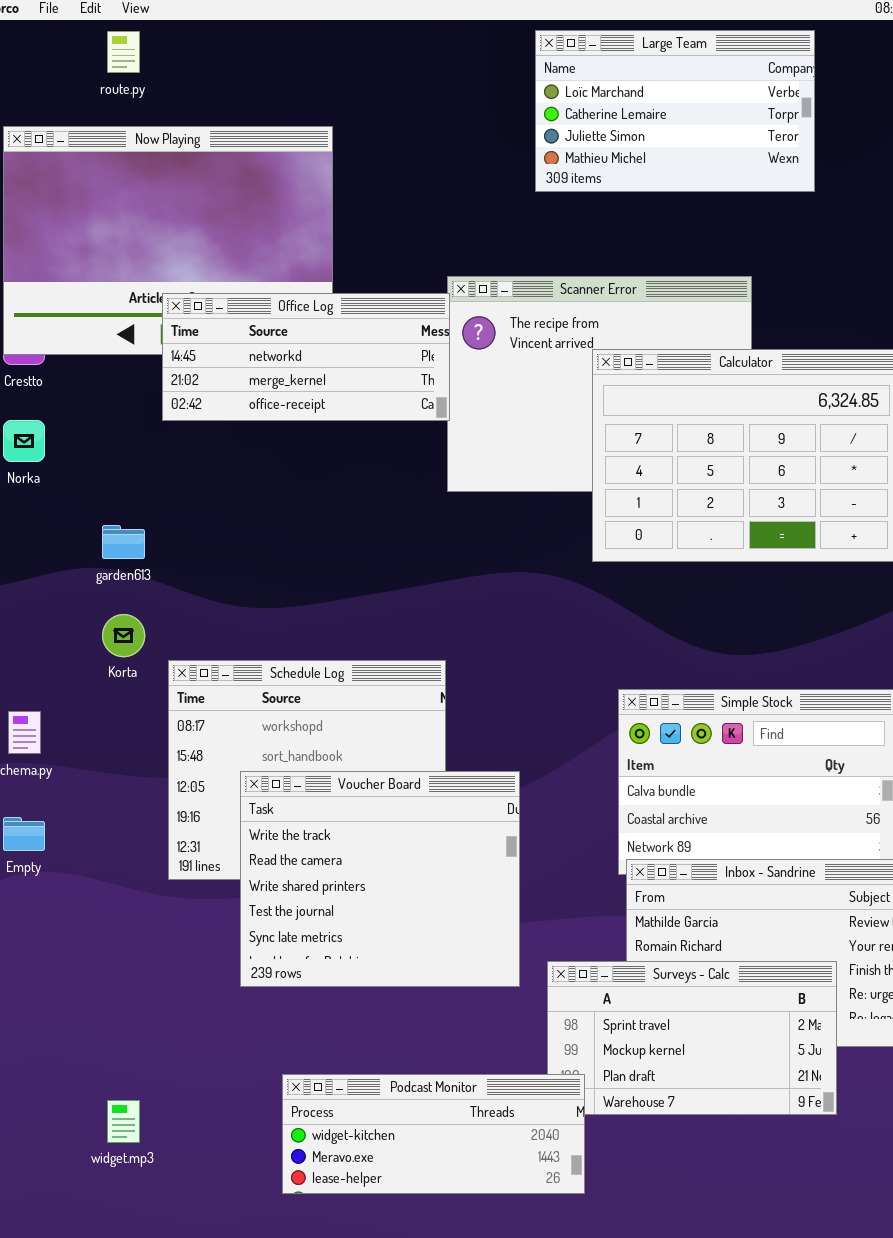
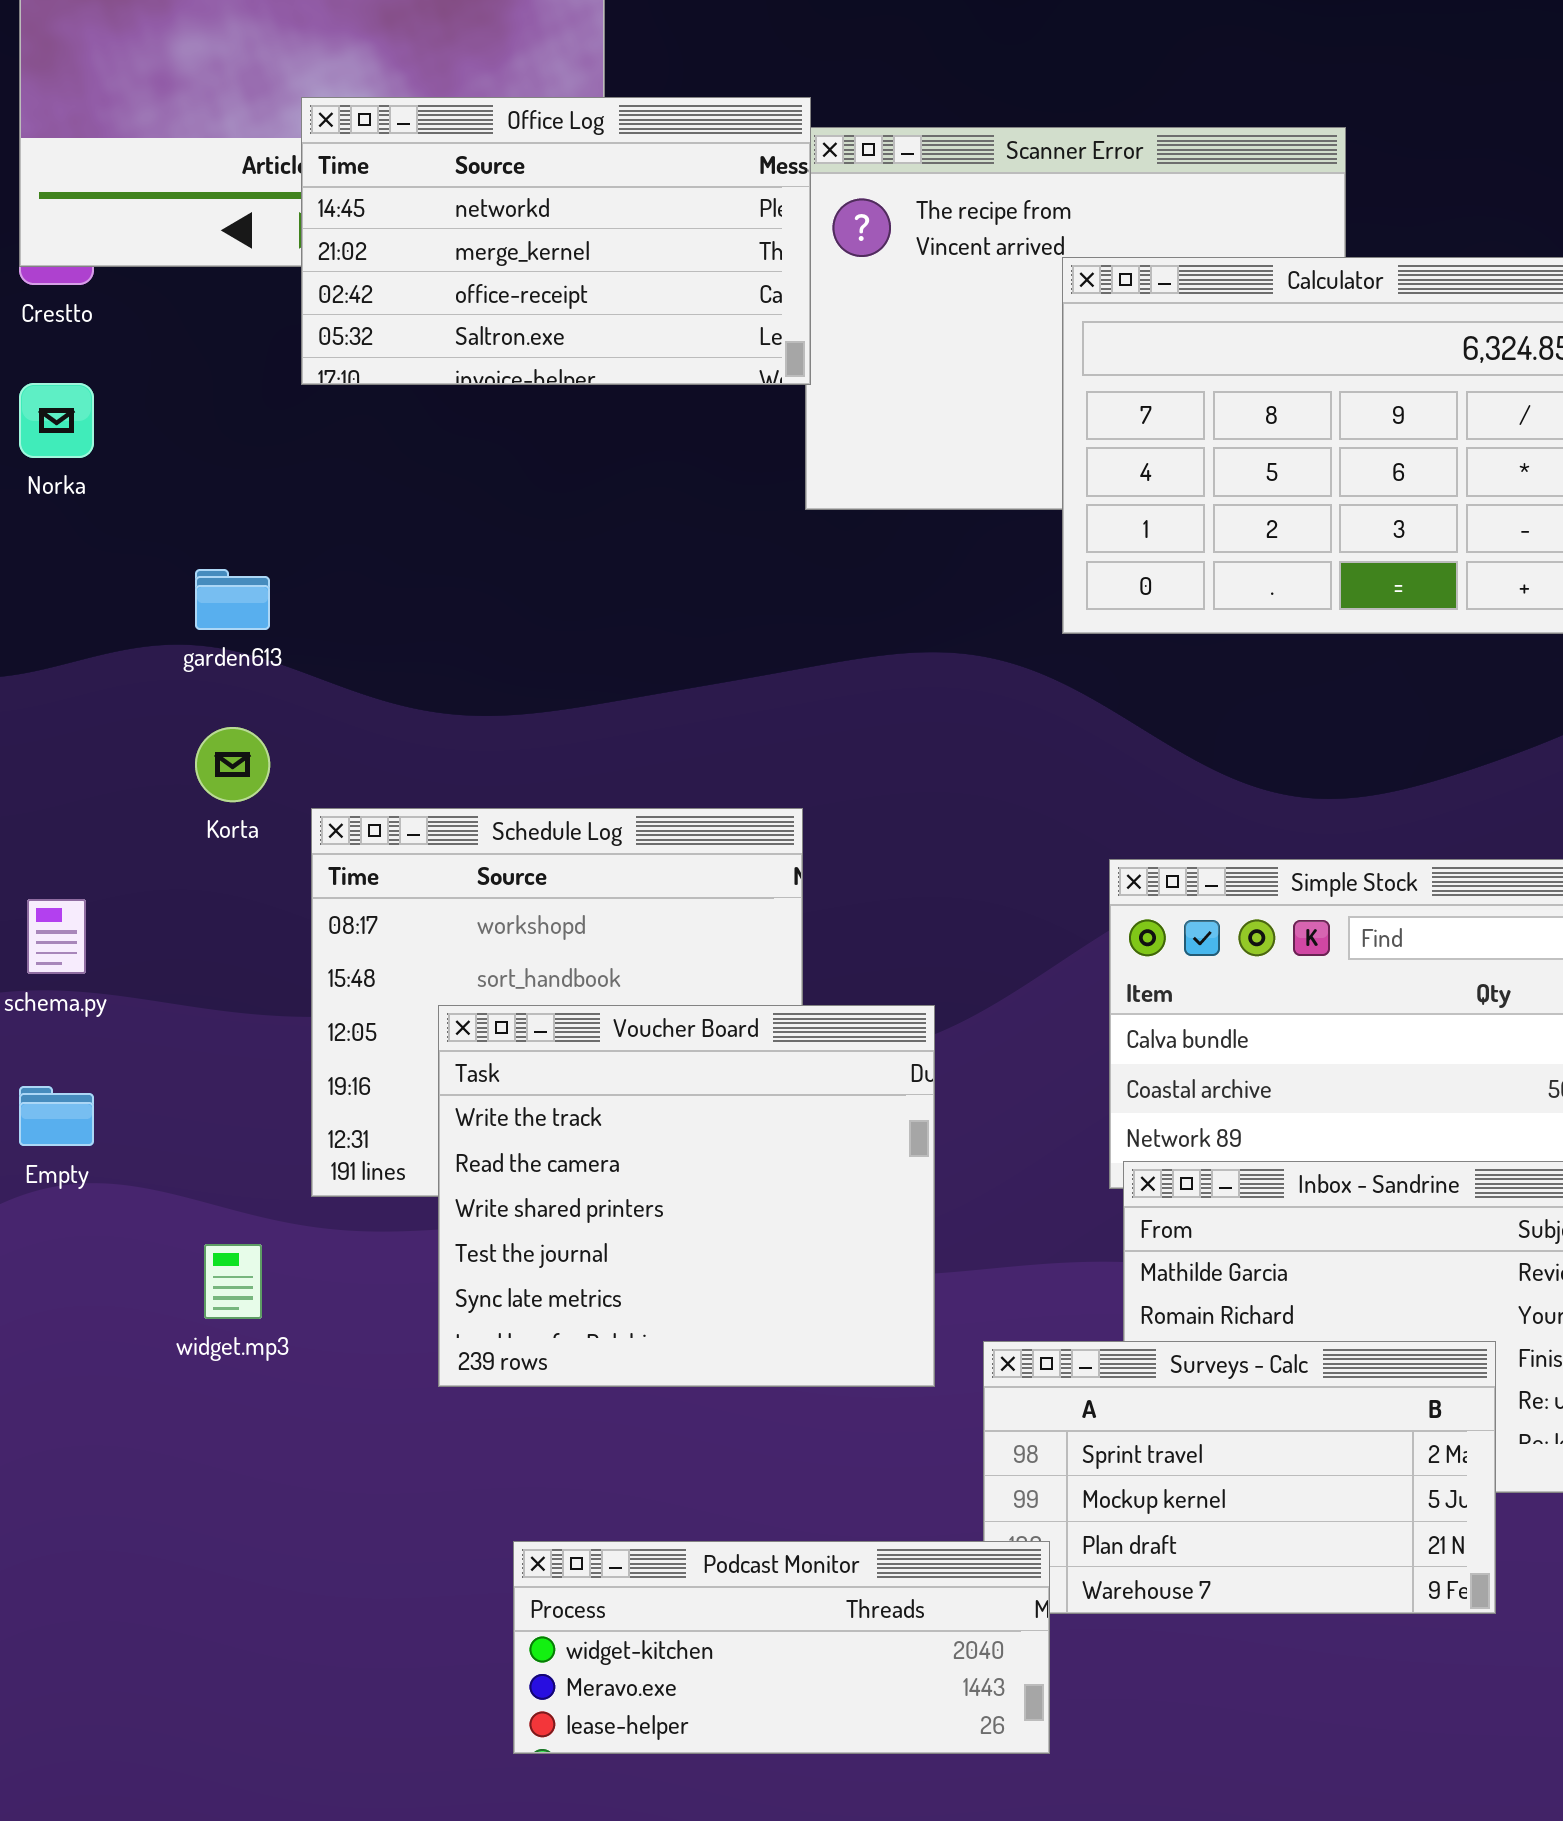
Office Log: [162,293,450,421] -> [301,97,811,385], resized
widget.mp3: [107,1100,140,1143] -> [204,1244,262,1319], moved

